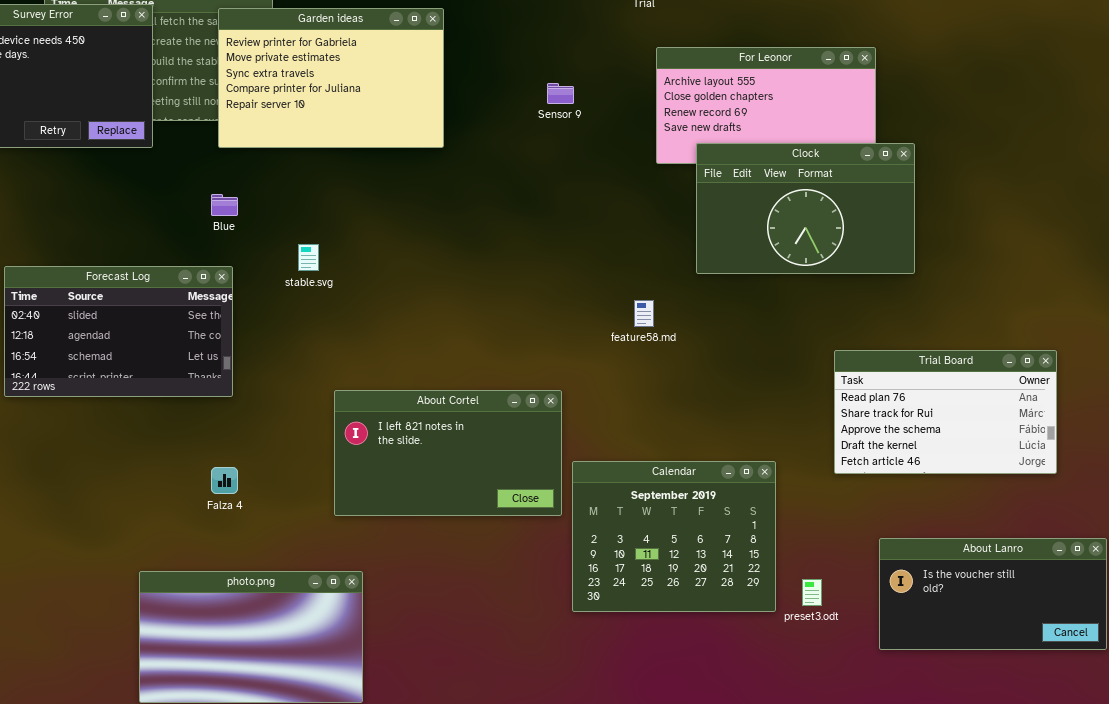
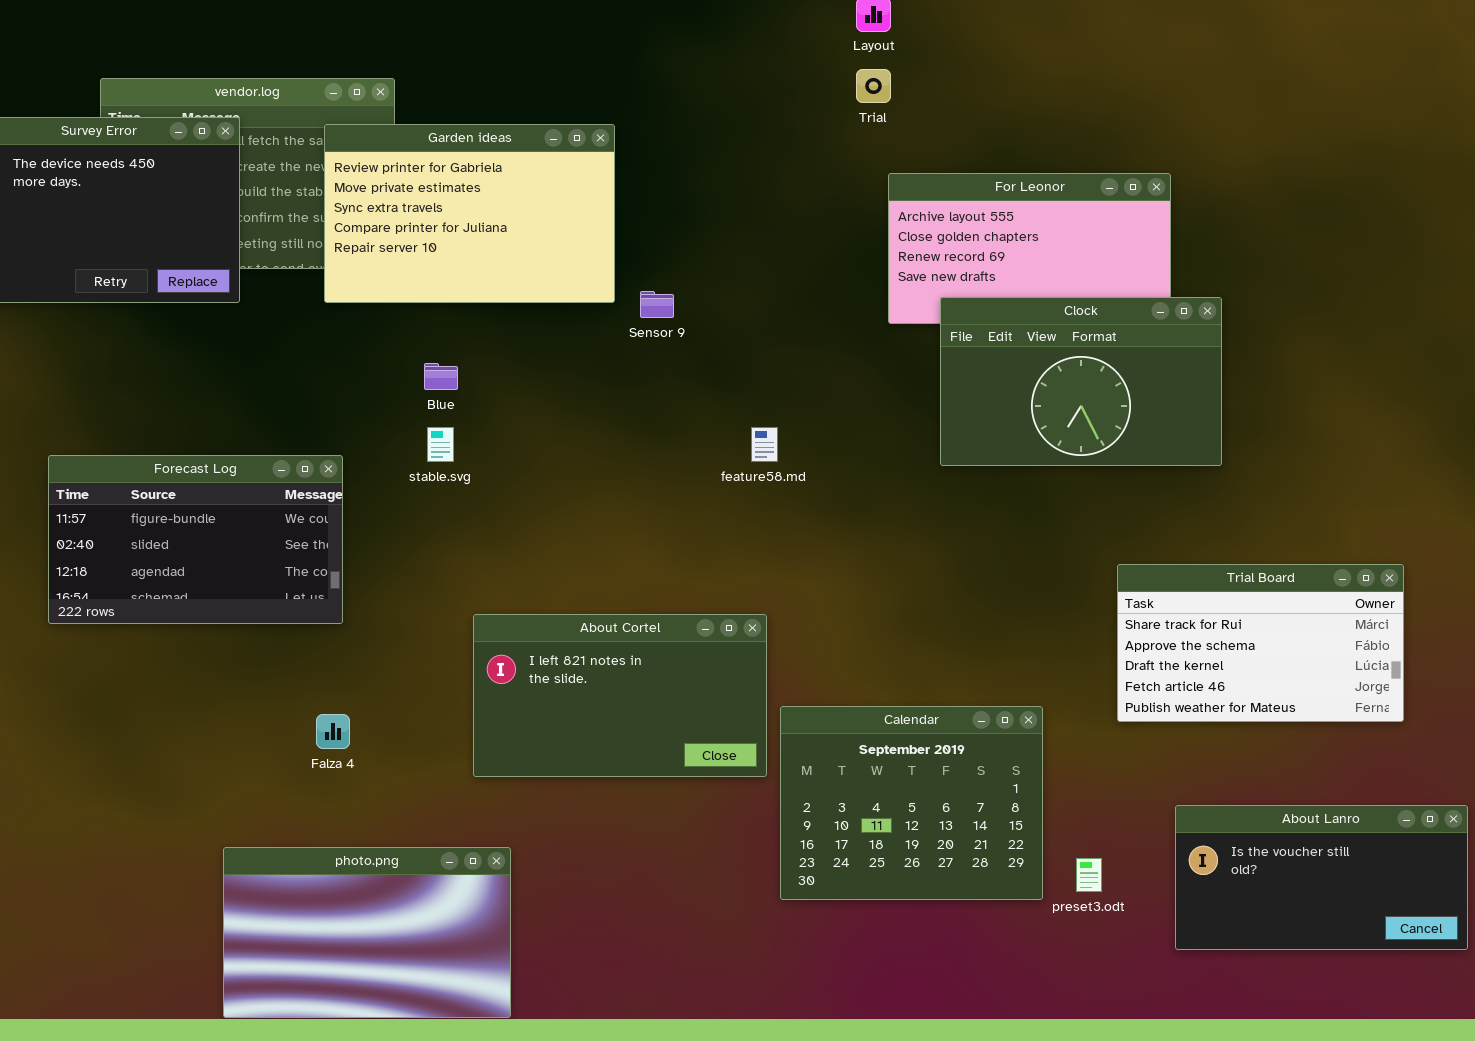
Sensor 9: [547,83,574,104] -> [640,291,674,318], moved
Blue: [211,194,238,216] -> [424,363,458,390], moved
Forecast Log: [4,266,233,397] -> [48,455,343,624], scrolled up 1 row
feature58.md: [634,300,654,327] -> [751,427,778,462], moved
Trial Board: [834,350,1057,474] -> [1117,564,1404,722], scrolled down 1 row

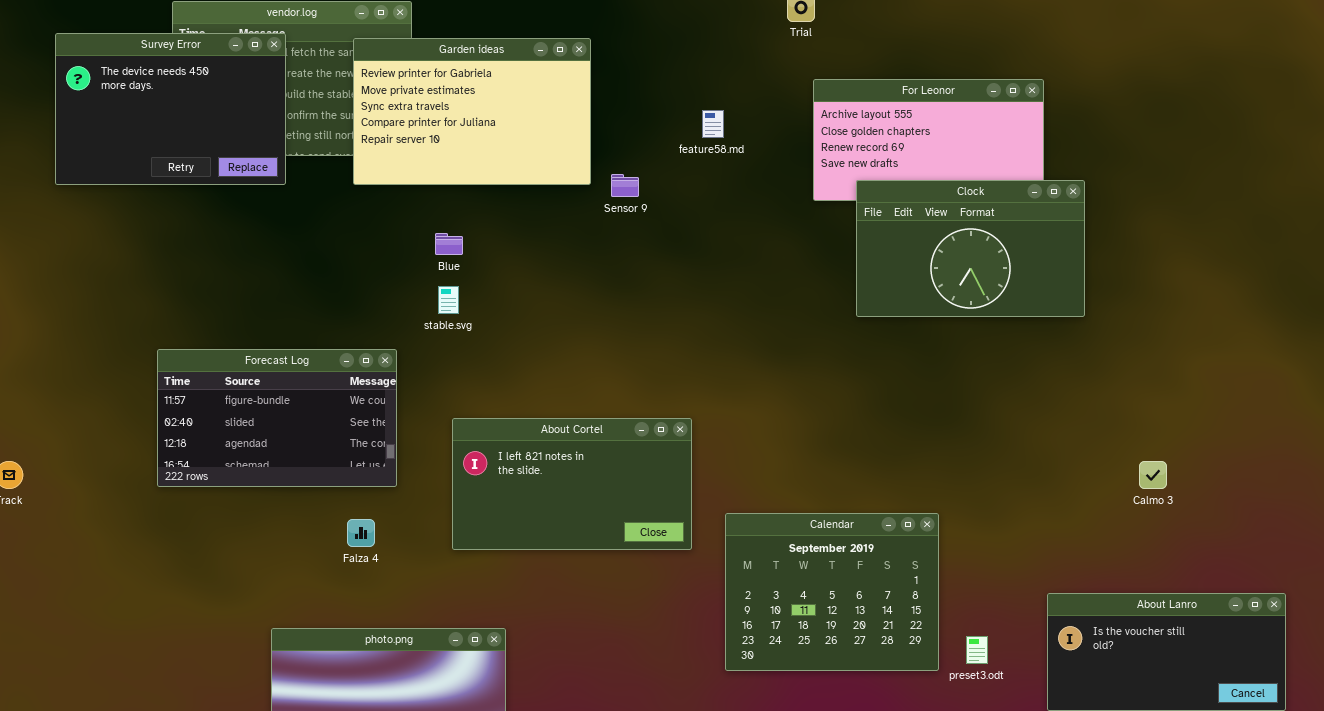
feature58.md: [751,427,778,462] -> [702,110,724,138], moved
Forecast Log: [48,455,343,624] -> [157,349,397,487], moved
Trial Board: [1117,564,1404,722] -> none, closed
About Cortel: [473,614,767,777] -> [452,418,692,550], moved

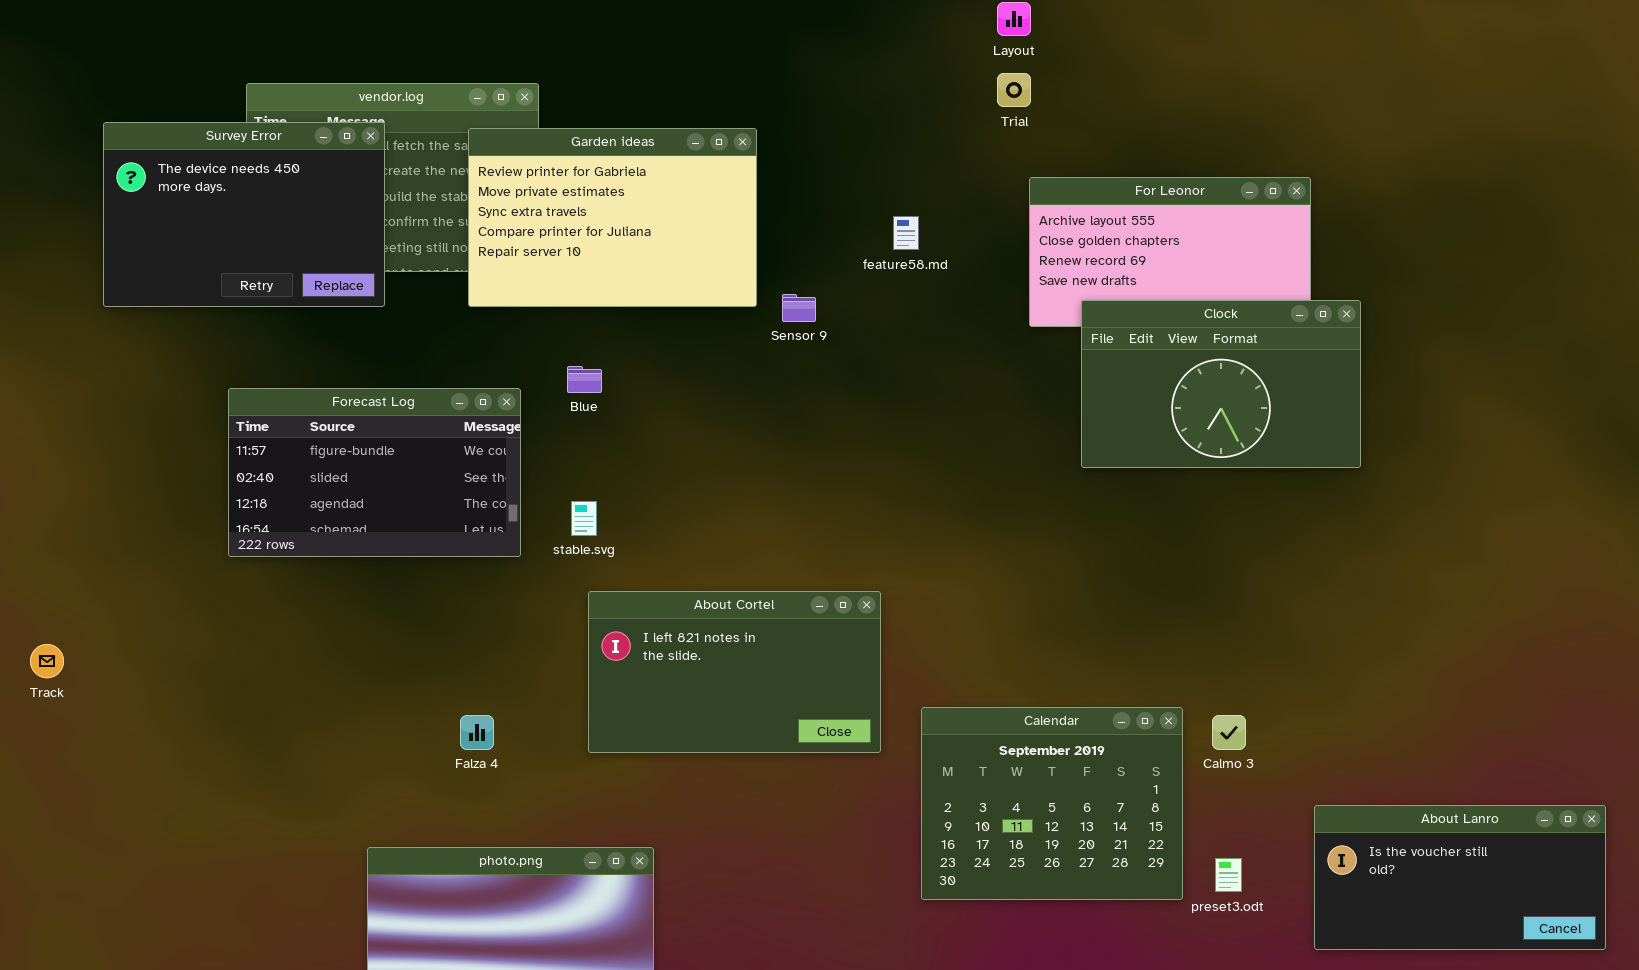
stable.svg: [438,286,459,314] -> [571,501,597,536], moved
Forecast Log: [157,349,397,487] -> [228,388,521,557], moved
Calmo 3: [1139,461,1167,489] -> [1212,715,1246,750], moved

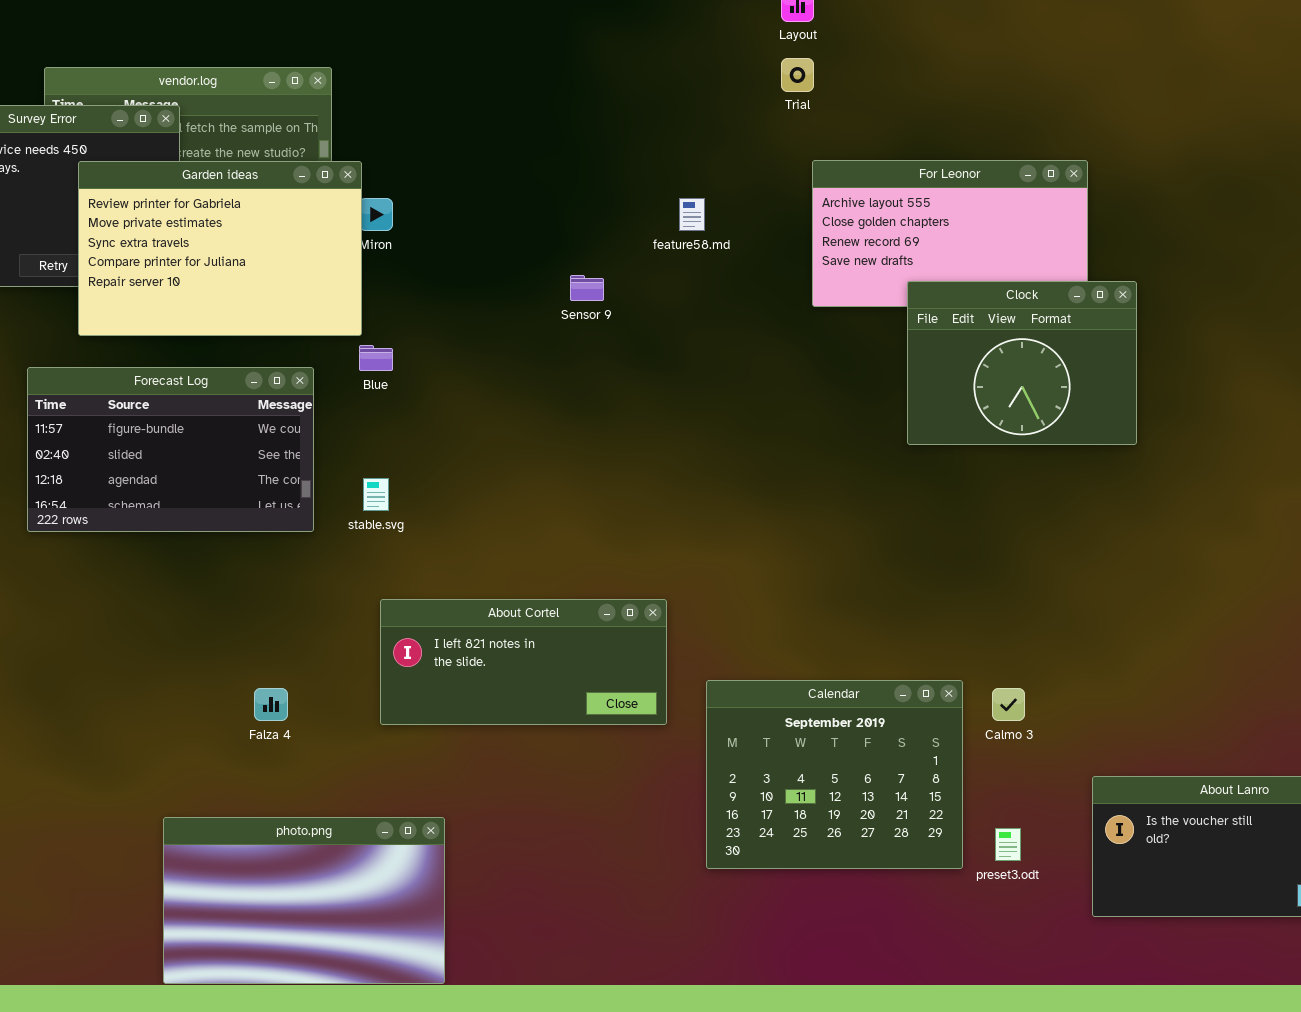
Garden ideas: [468,128,757,307] -> [78,161,362,336], moved
Clock: [1081,300,1361,468] -> [907,281,1137,445], resized
About Cortel: [588,591,881,753] -> [380,599,667,725], resized

